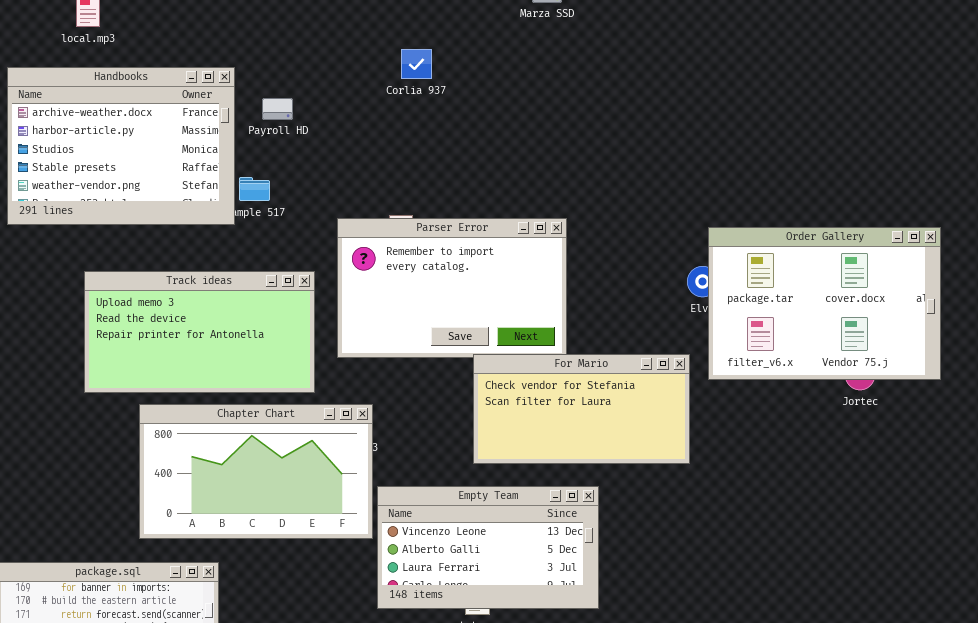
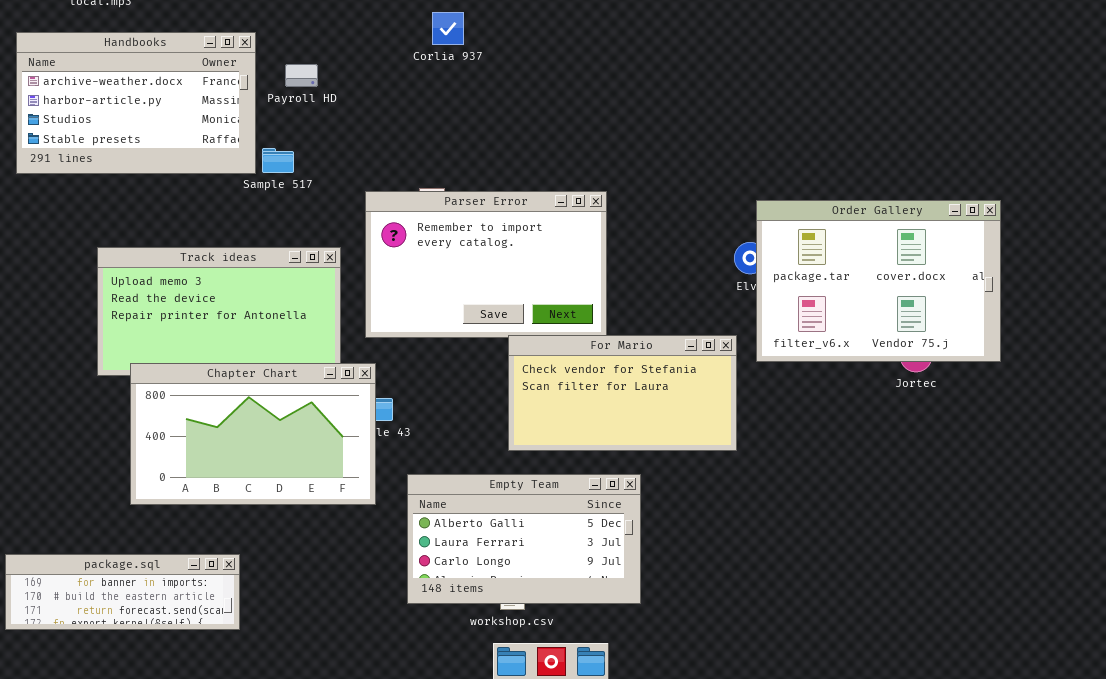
Handbooks: [7,67,235,225] -> [16,32,256,174], resized
Chapter Chart: [139,404,373,539] -> [130,363,376,505], moved
Empty Team: [377,486,599,609] -> [407,474,641,604], scrolled down 1 row

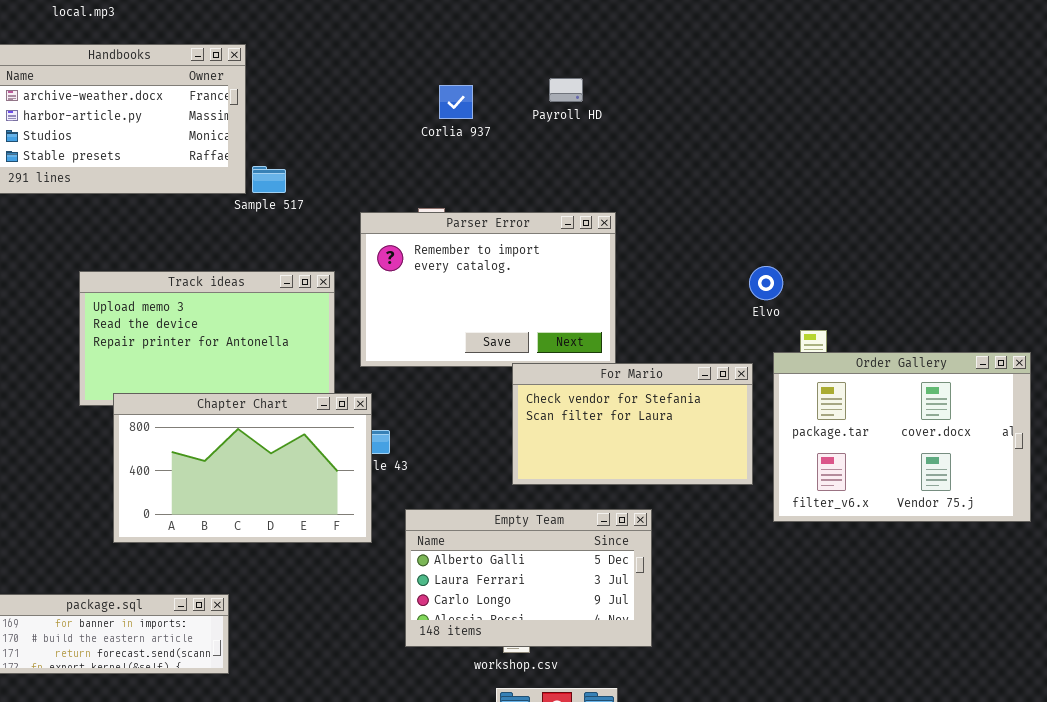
Corlia 937: [432,12,464,45] -> [439,85,473,119], moved
Payroll HD: [285,64,318,87] -> [549,78,583,102], moved
Order Gallery: [756,200,1001,362] -> [773,352,1031,522], moved

